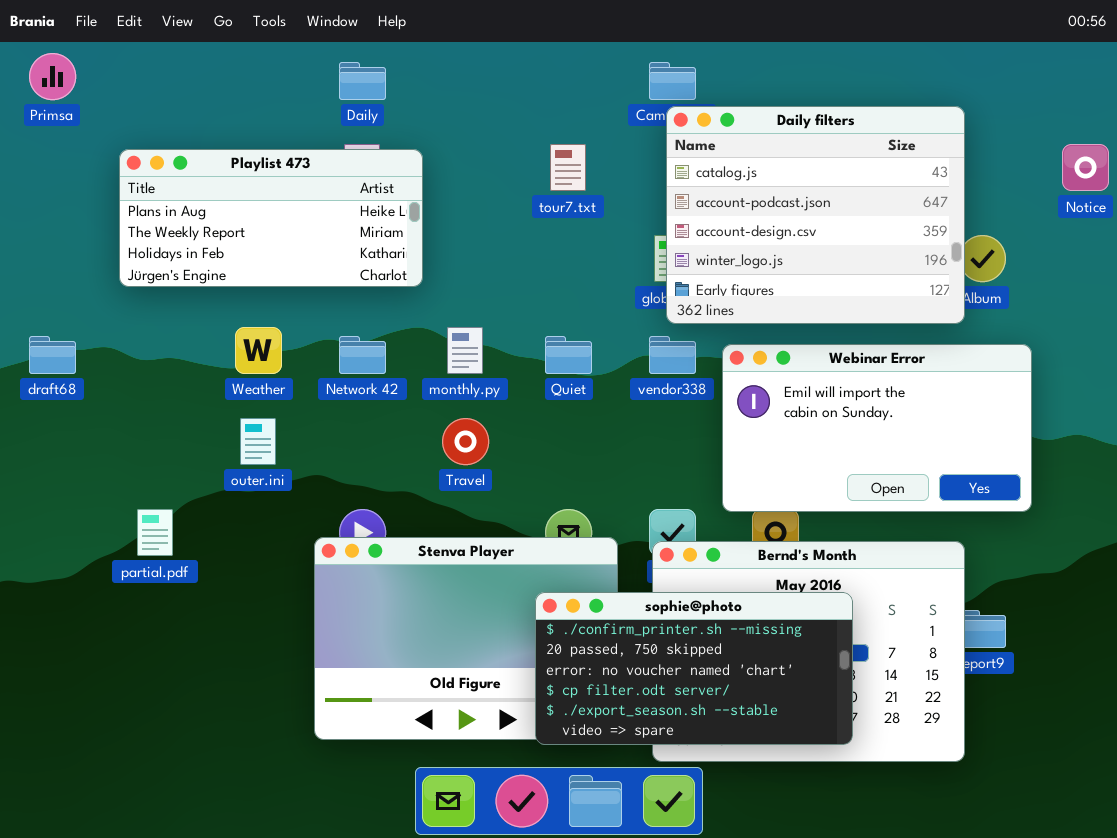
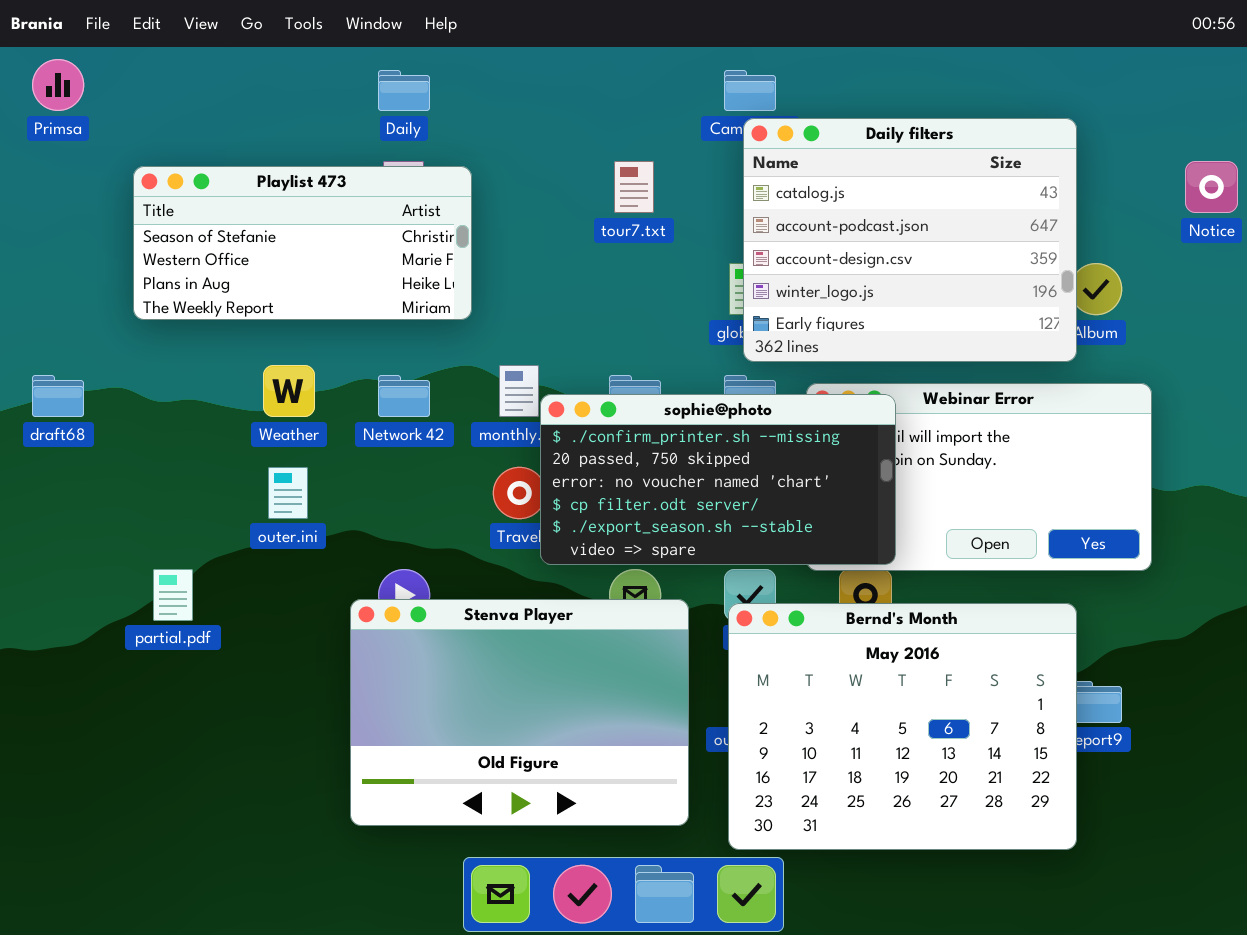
Playlist 473: [119,149,423,287] -> [133,166,472,320], scrolled up 2 rows
sophie@photo: [535,592,853,745] -> [540,394,896,565], moved

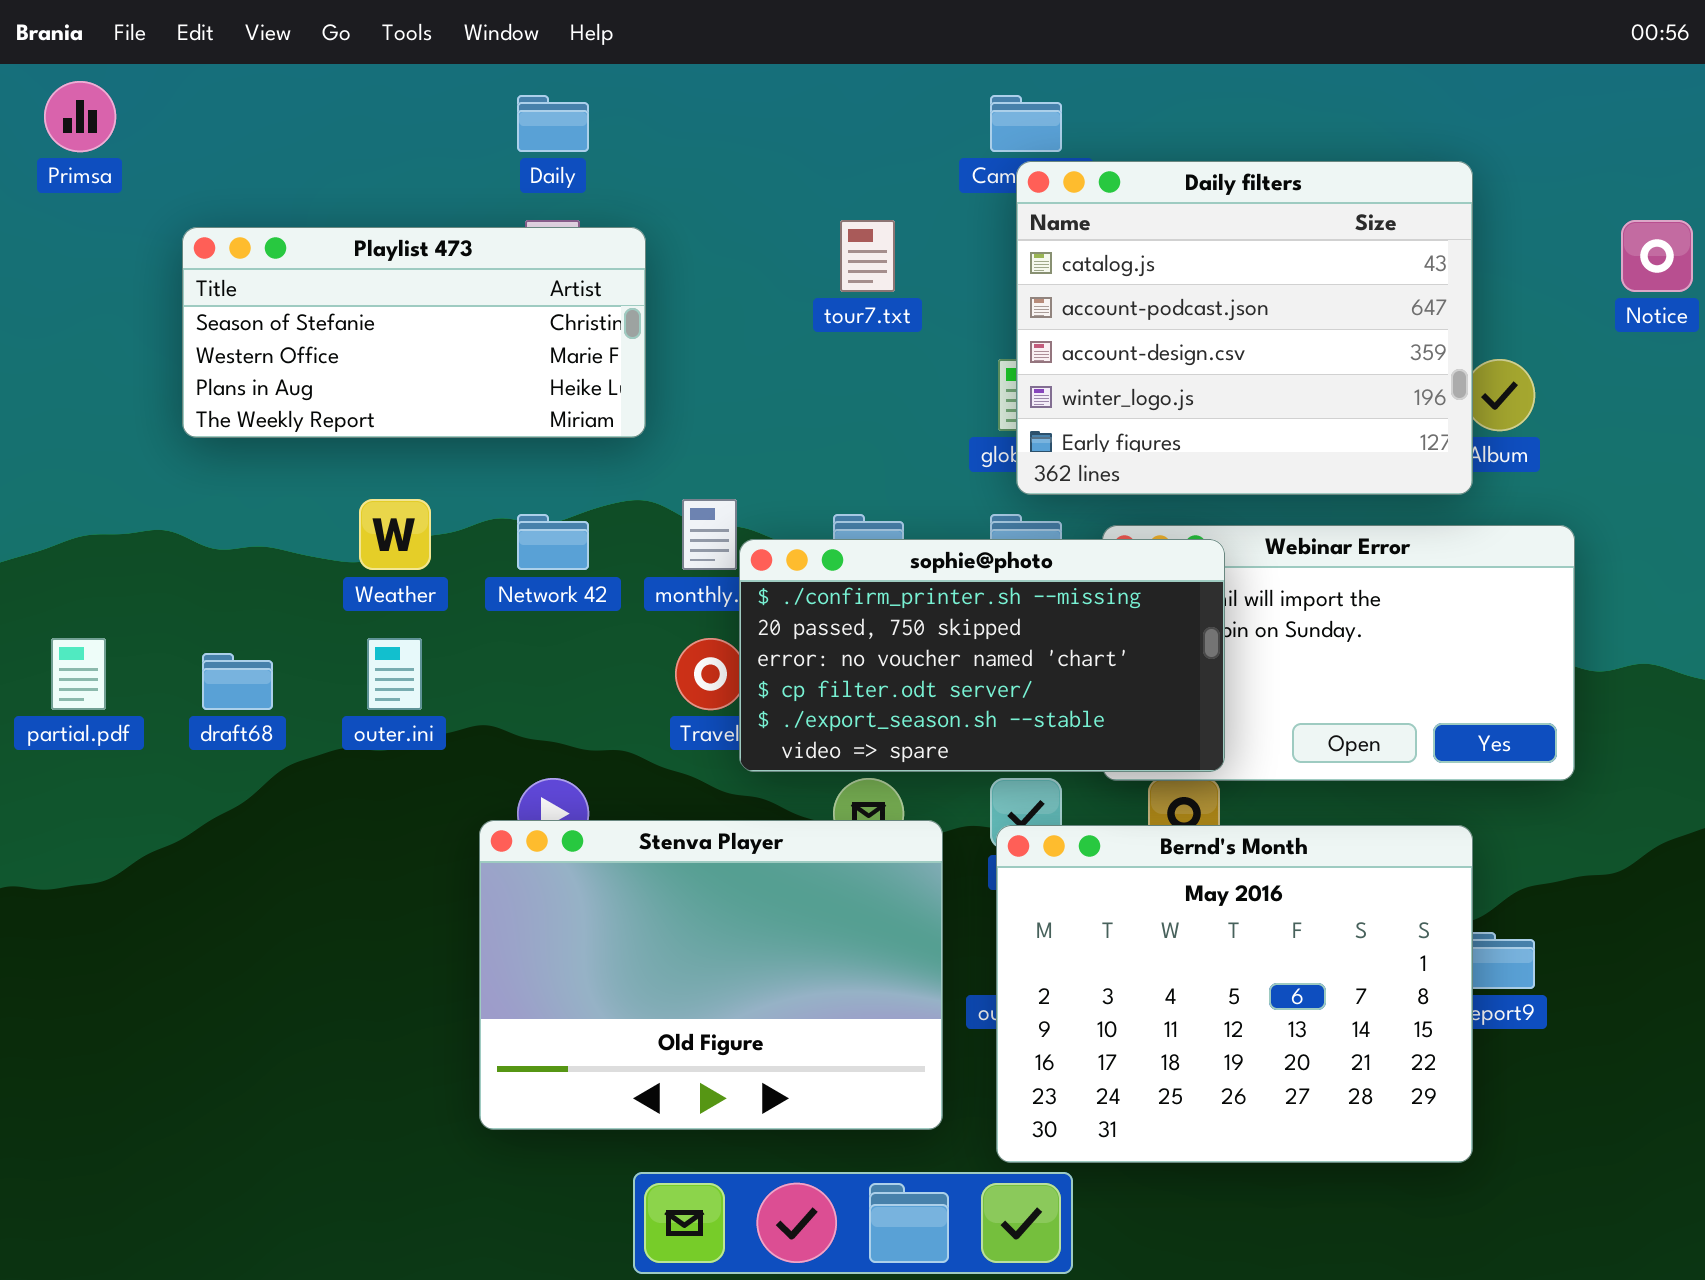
draft68: [32,375,84,417] -> [202,653,273,710], moved
partial.pdf: [153,569,193,621] -> [51,638,106,710], moved

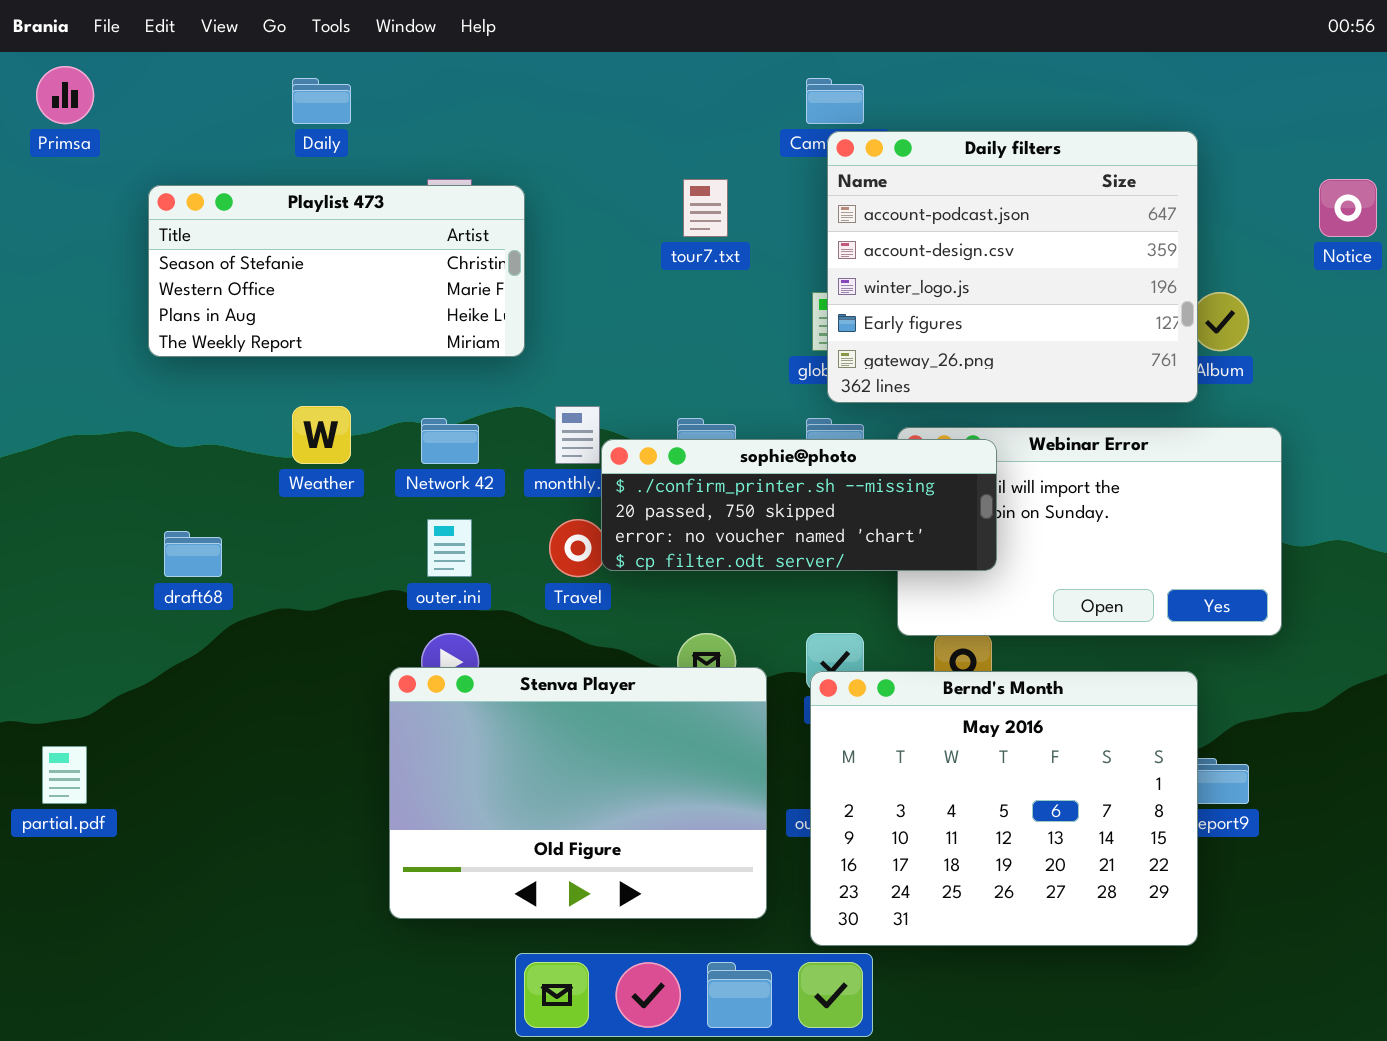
Daily: [517,95,589,152] -> [292,78,351,124], moved
Daily filters: [1016,161,1473,495] -> [827,131,1198,403], scrolled down 1 row
sophie@photo: [739,539,1225,772] -> [601,439,997,571], resized
partial.pdf: [51,638,106,710] -> [42,746,87,804], moved
outer.ini: [367,638,422,710] -> [427,519,472,577], moved

